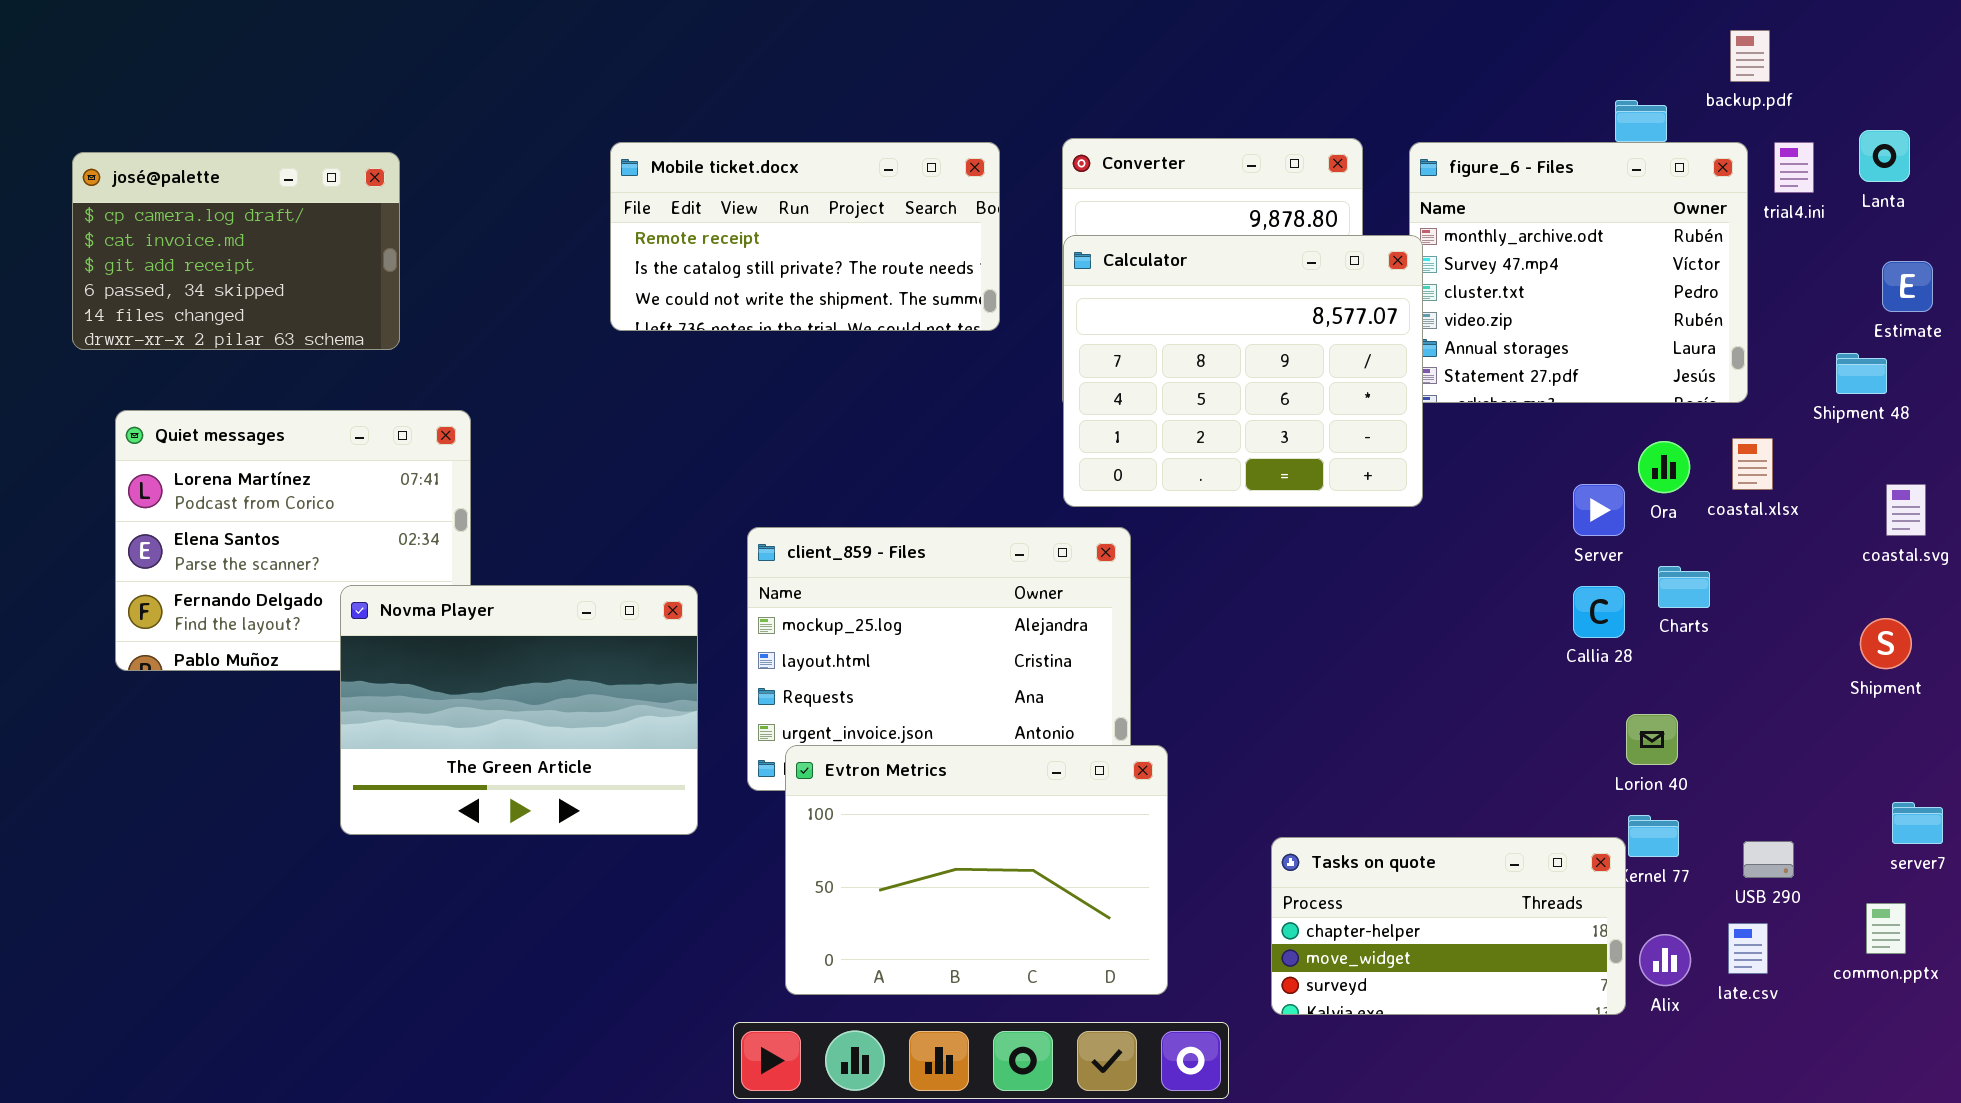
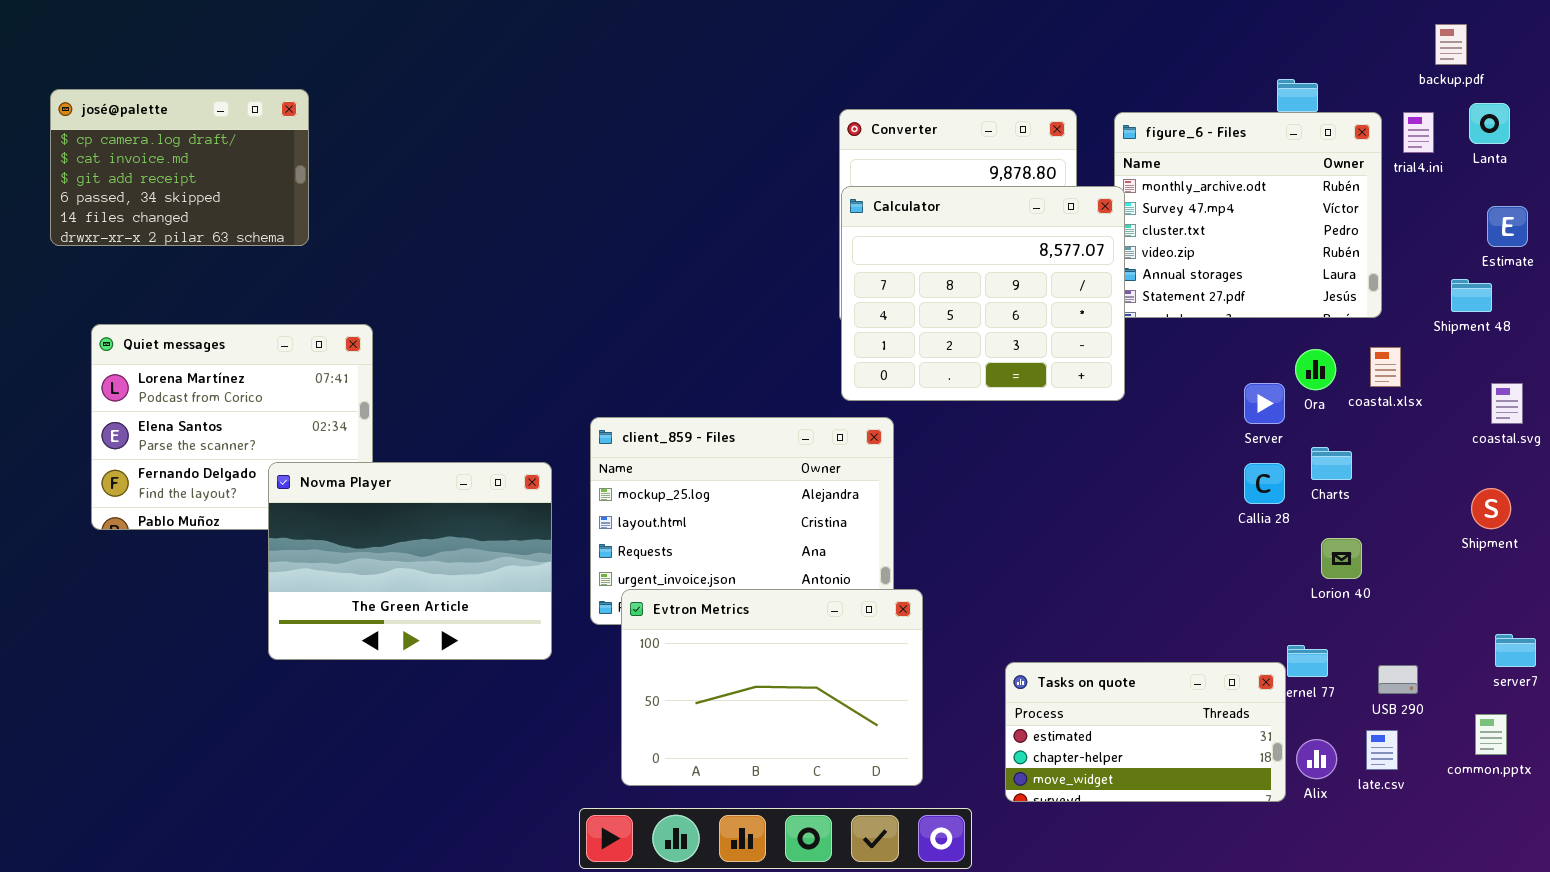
backup.pdf: [1730,30,1770,82] -> [1435,24,1467,65], moved
Mobile ticket.docx: [610,142,1000,331] -> none, closed
josé@palette: [72,152,400,350] -> [50,89,309,246], moved
Lorion 40: [1626,714,1678,765] -> [1321,538,1362,579], moved
Tasks on quote: [1271,837,1626,1015] -> [1005,662,1286,802], scrolled up 1 row

